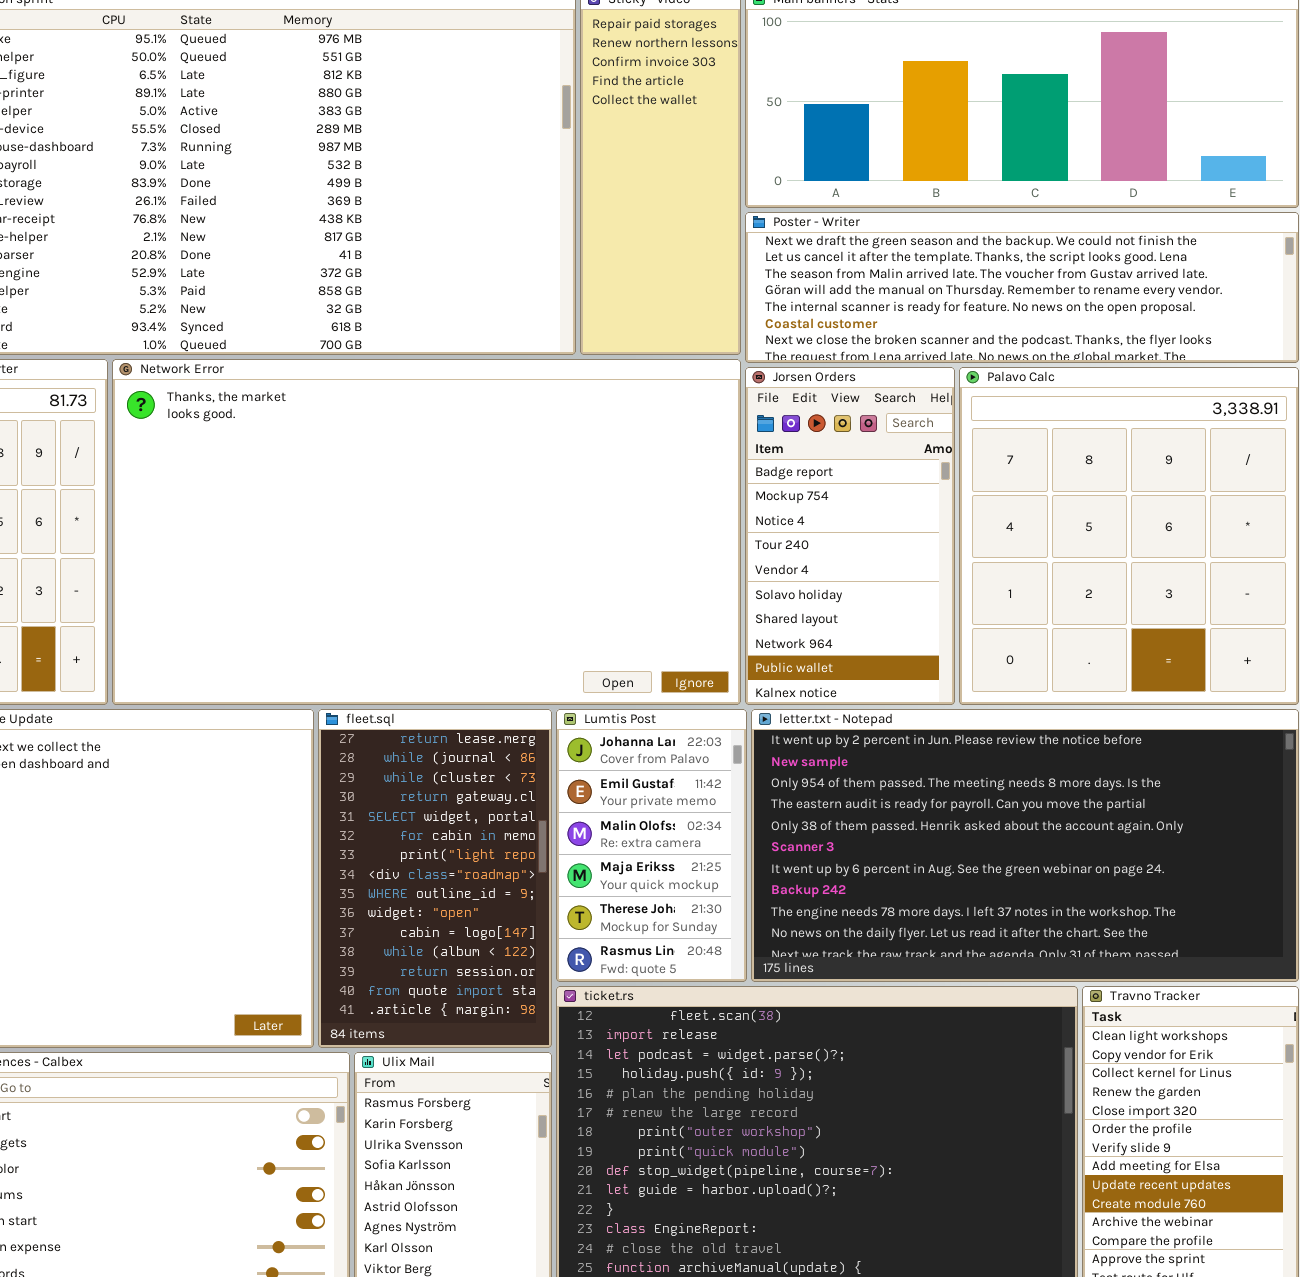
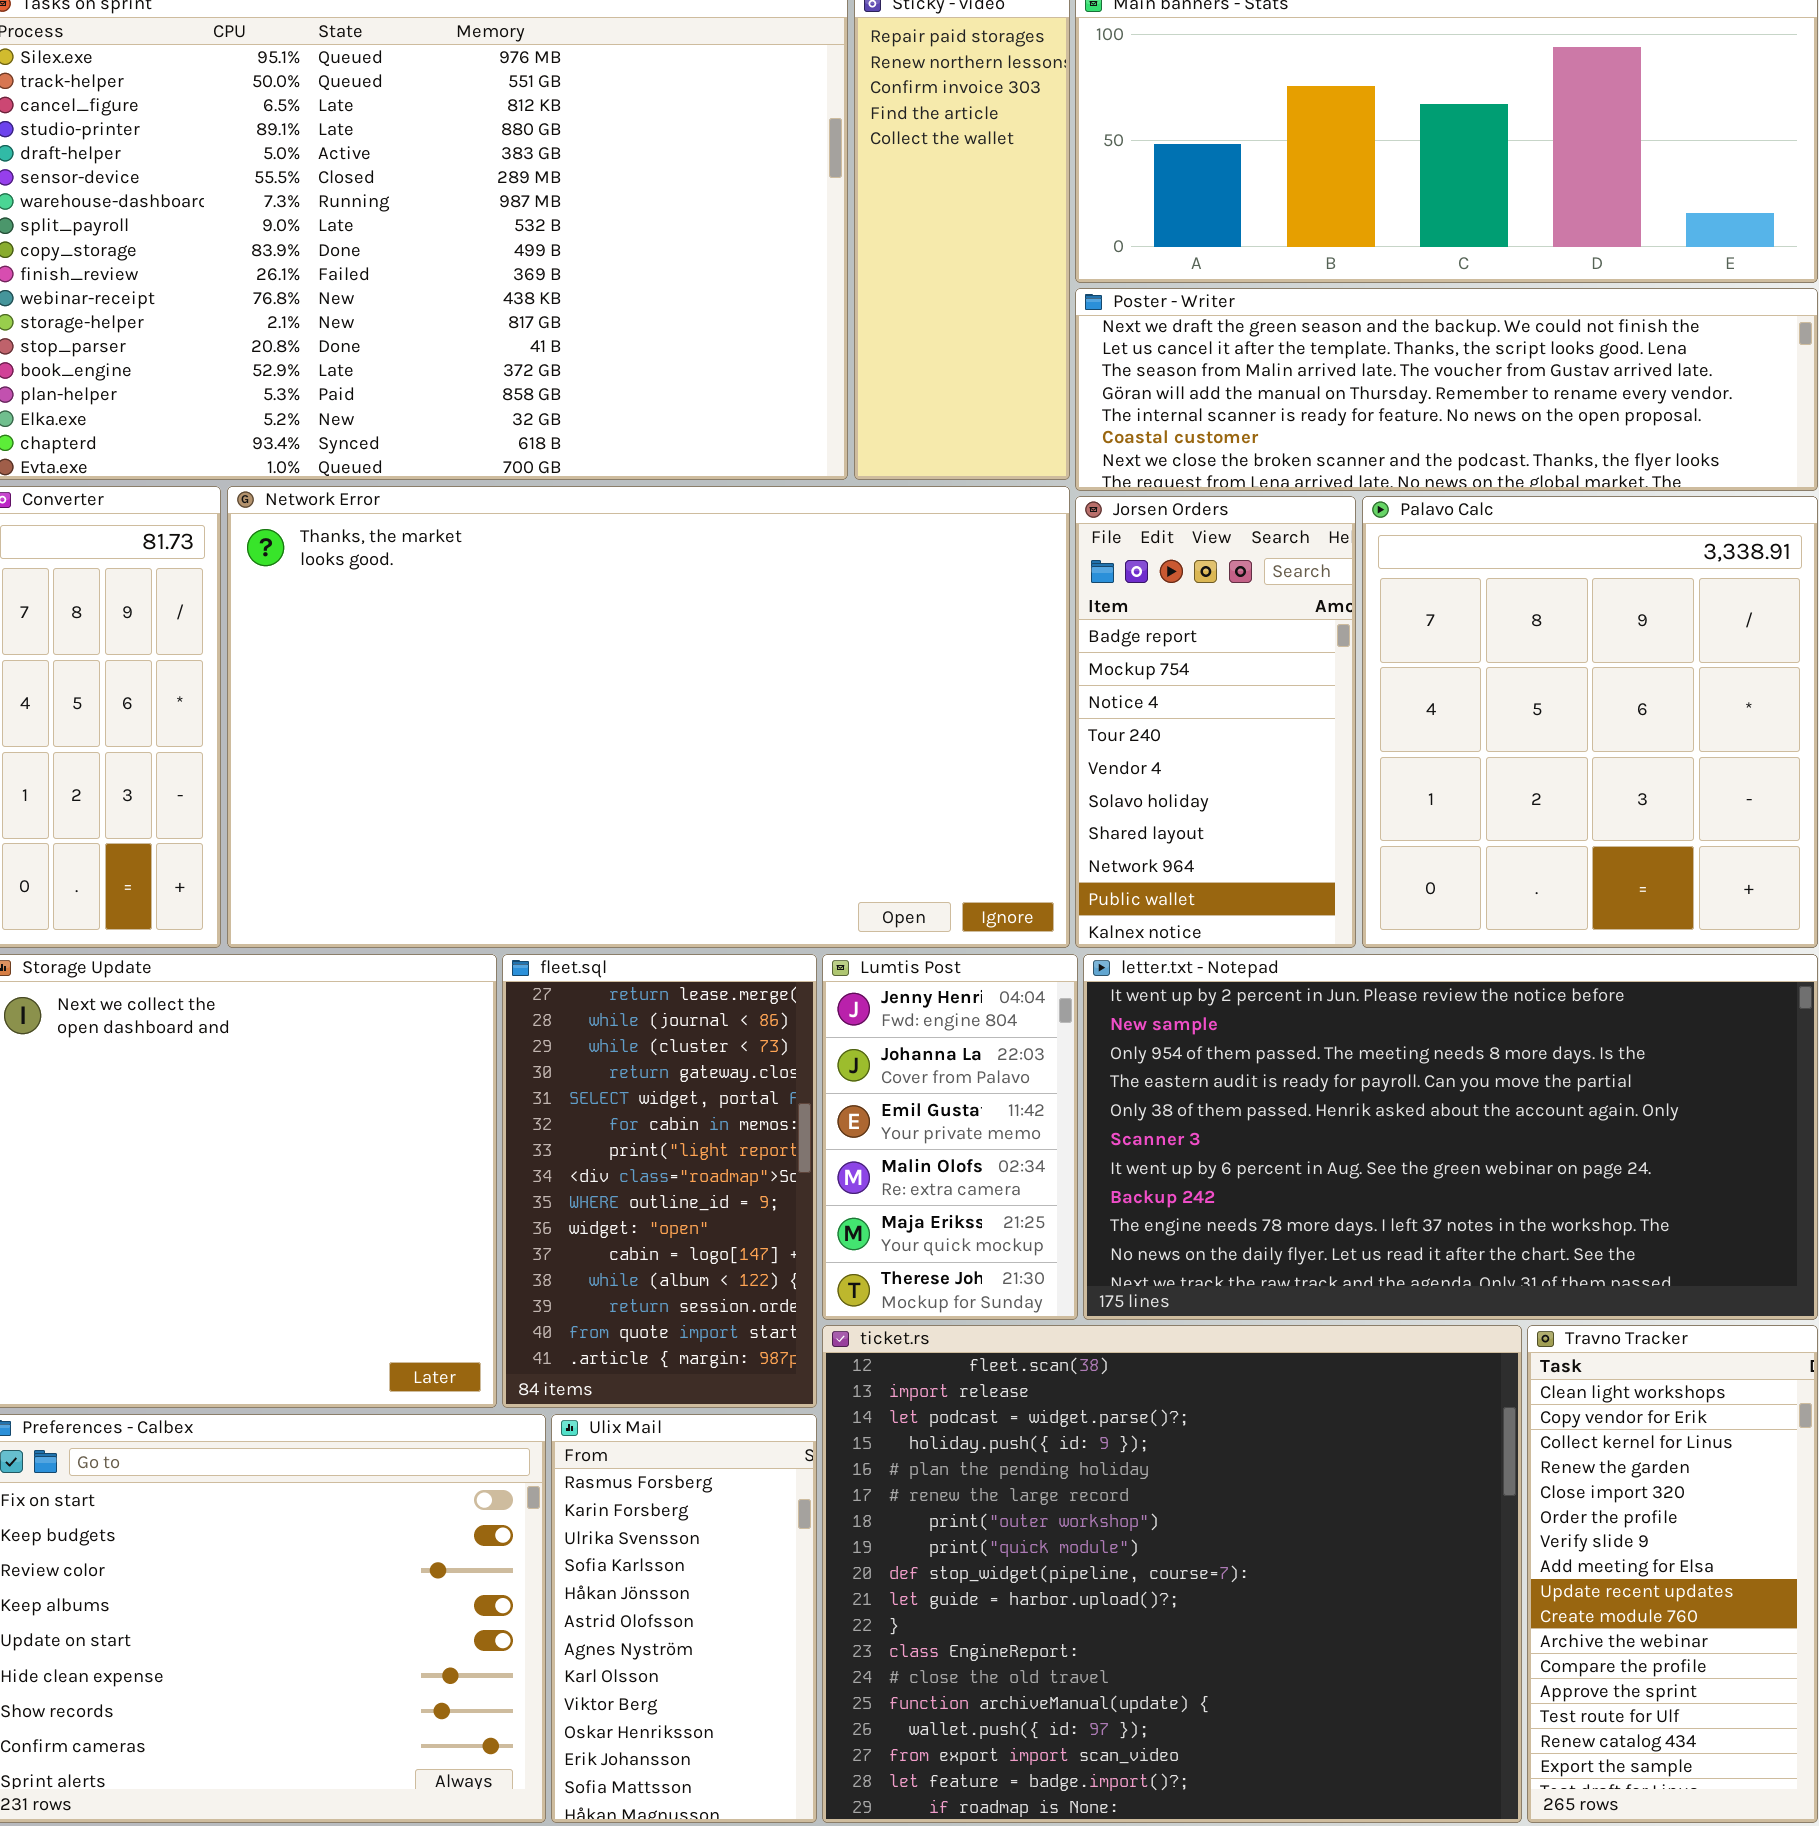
Lumtis Post: [556,709,747,982] -> [822,954,1078,1320], scrolled up 1 row

